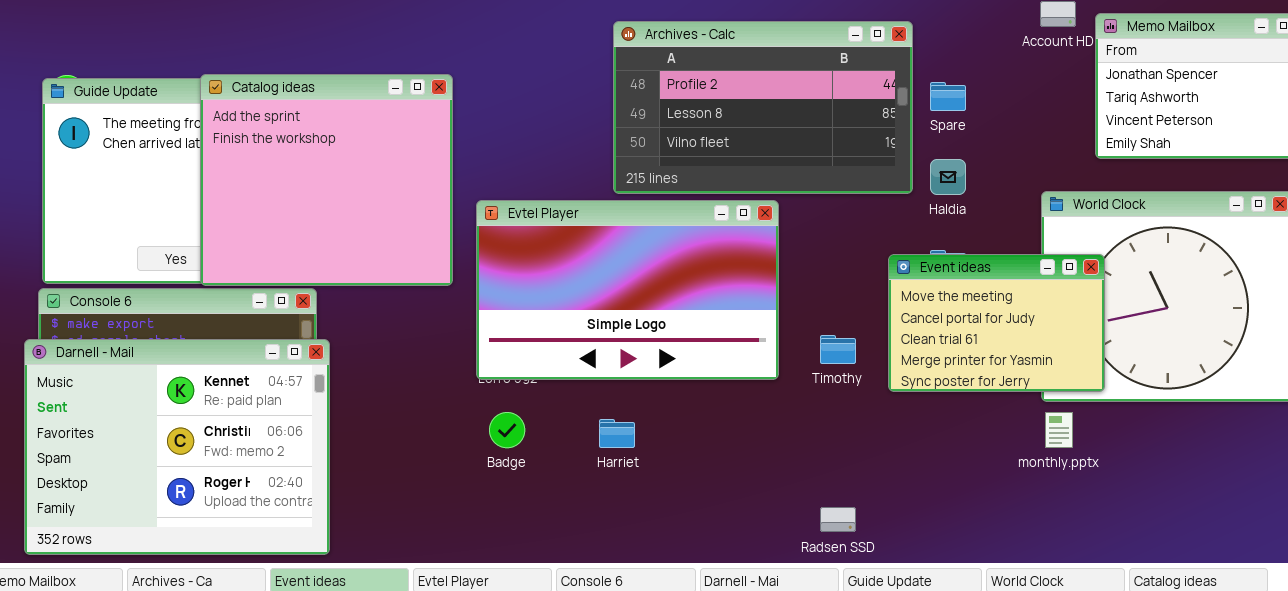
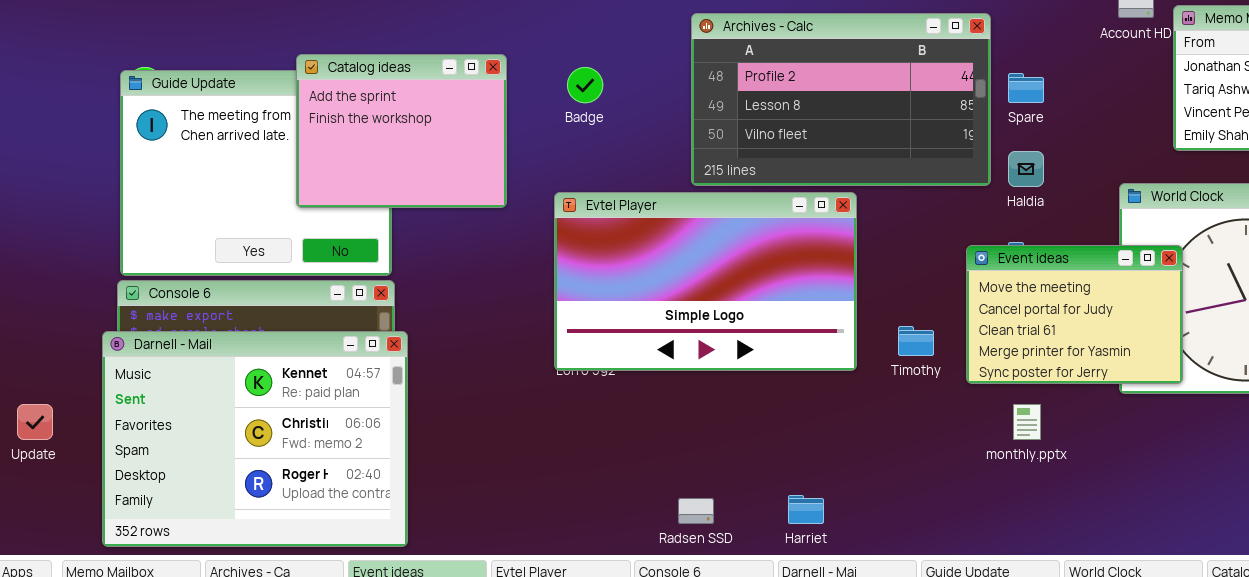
Catalog ideas: [200,74,453,286] -> [296,54,507,208], moved, resized
Badge: [489,412,525,448] -> [567,67,603,103], moved
monthly.pptx: [1045,412,1073,448] -> [1013,404,1041,440], moved
Harriet: [599,419,635,448] -> [788,495,824,524], moved
Radsen SSD: [820,507,856,532] -> [678,498,714,524], moved

